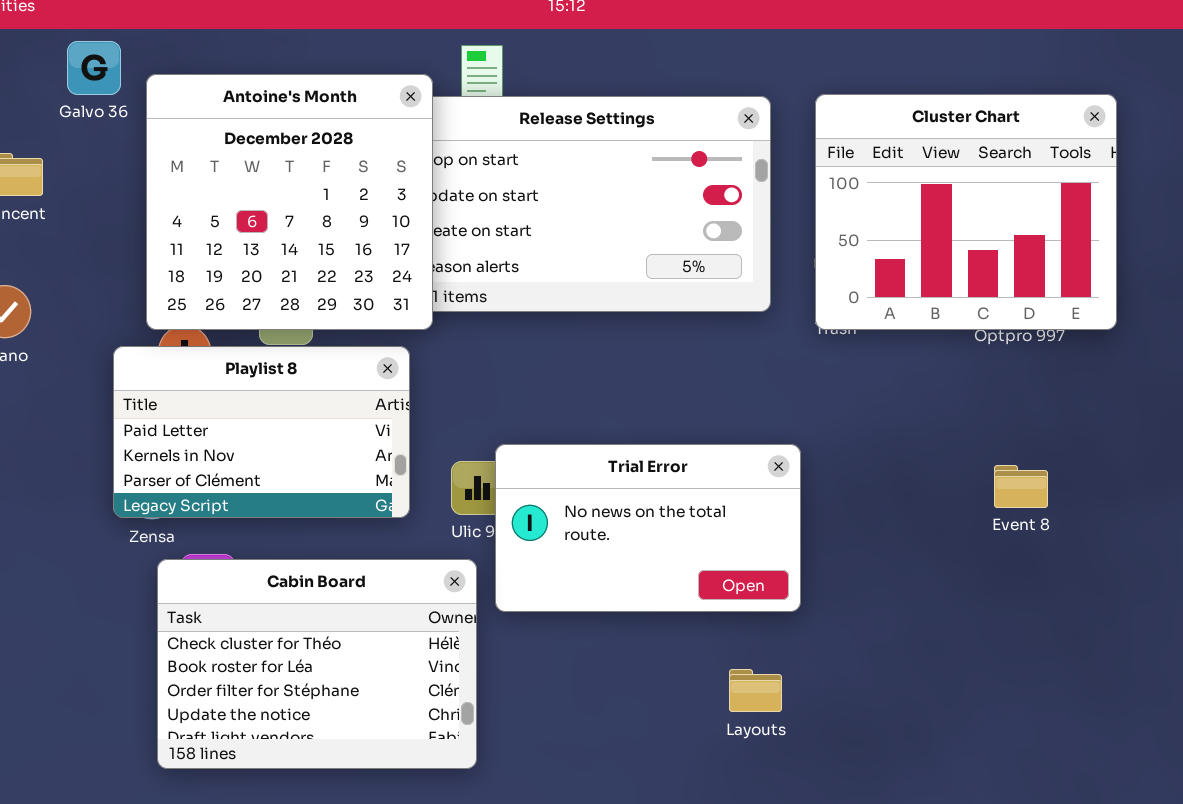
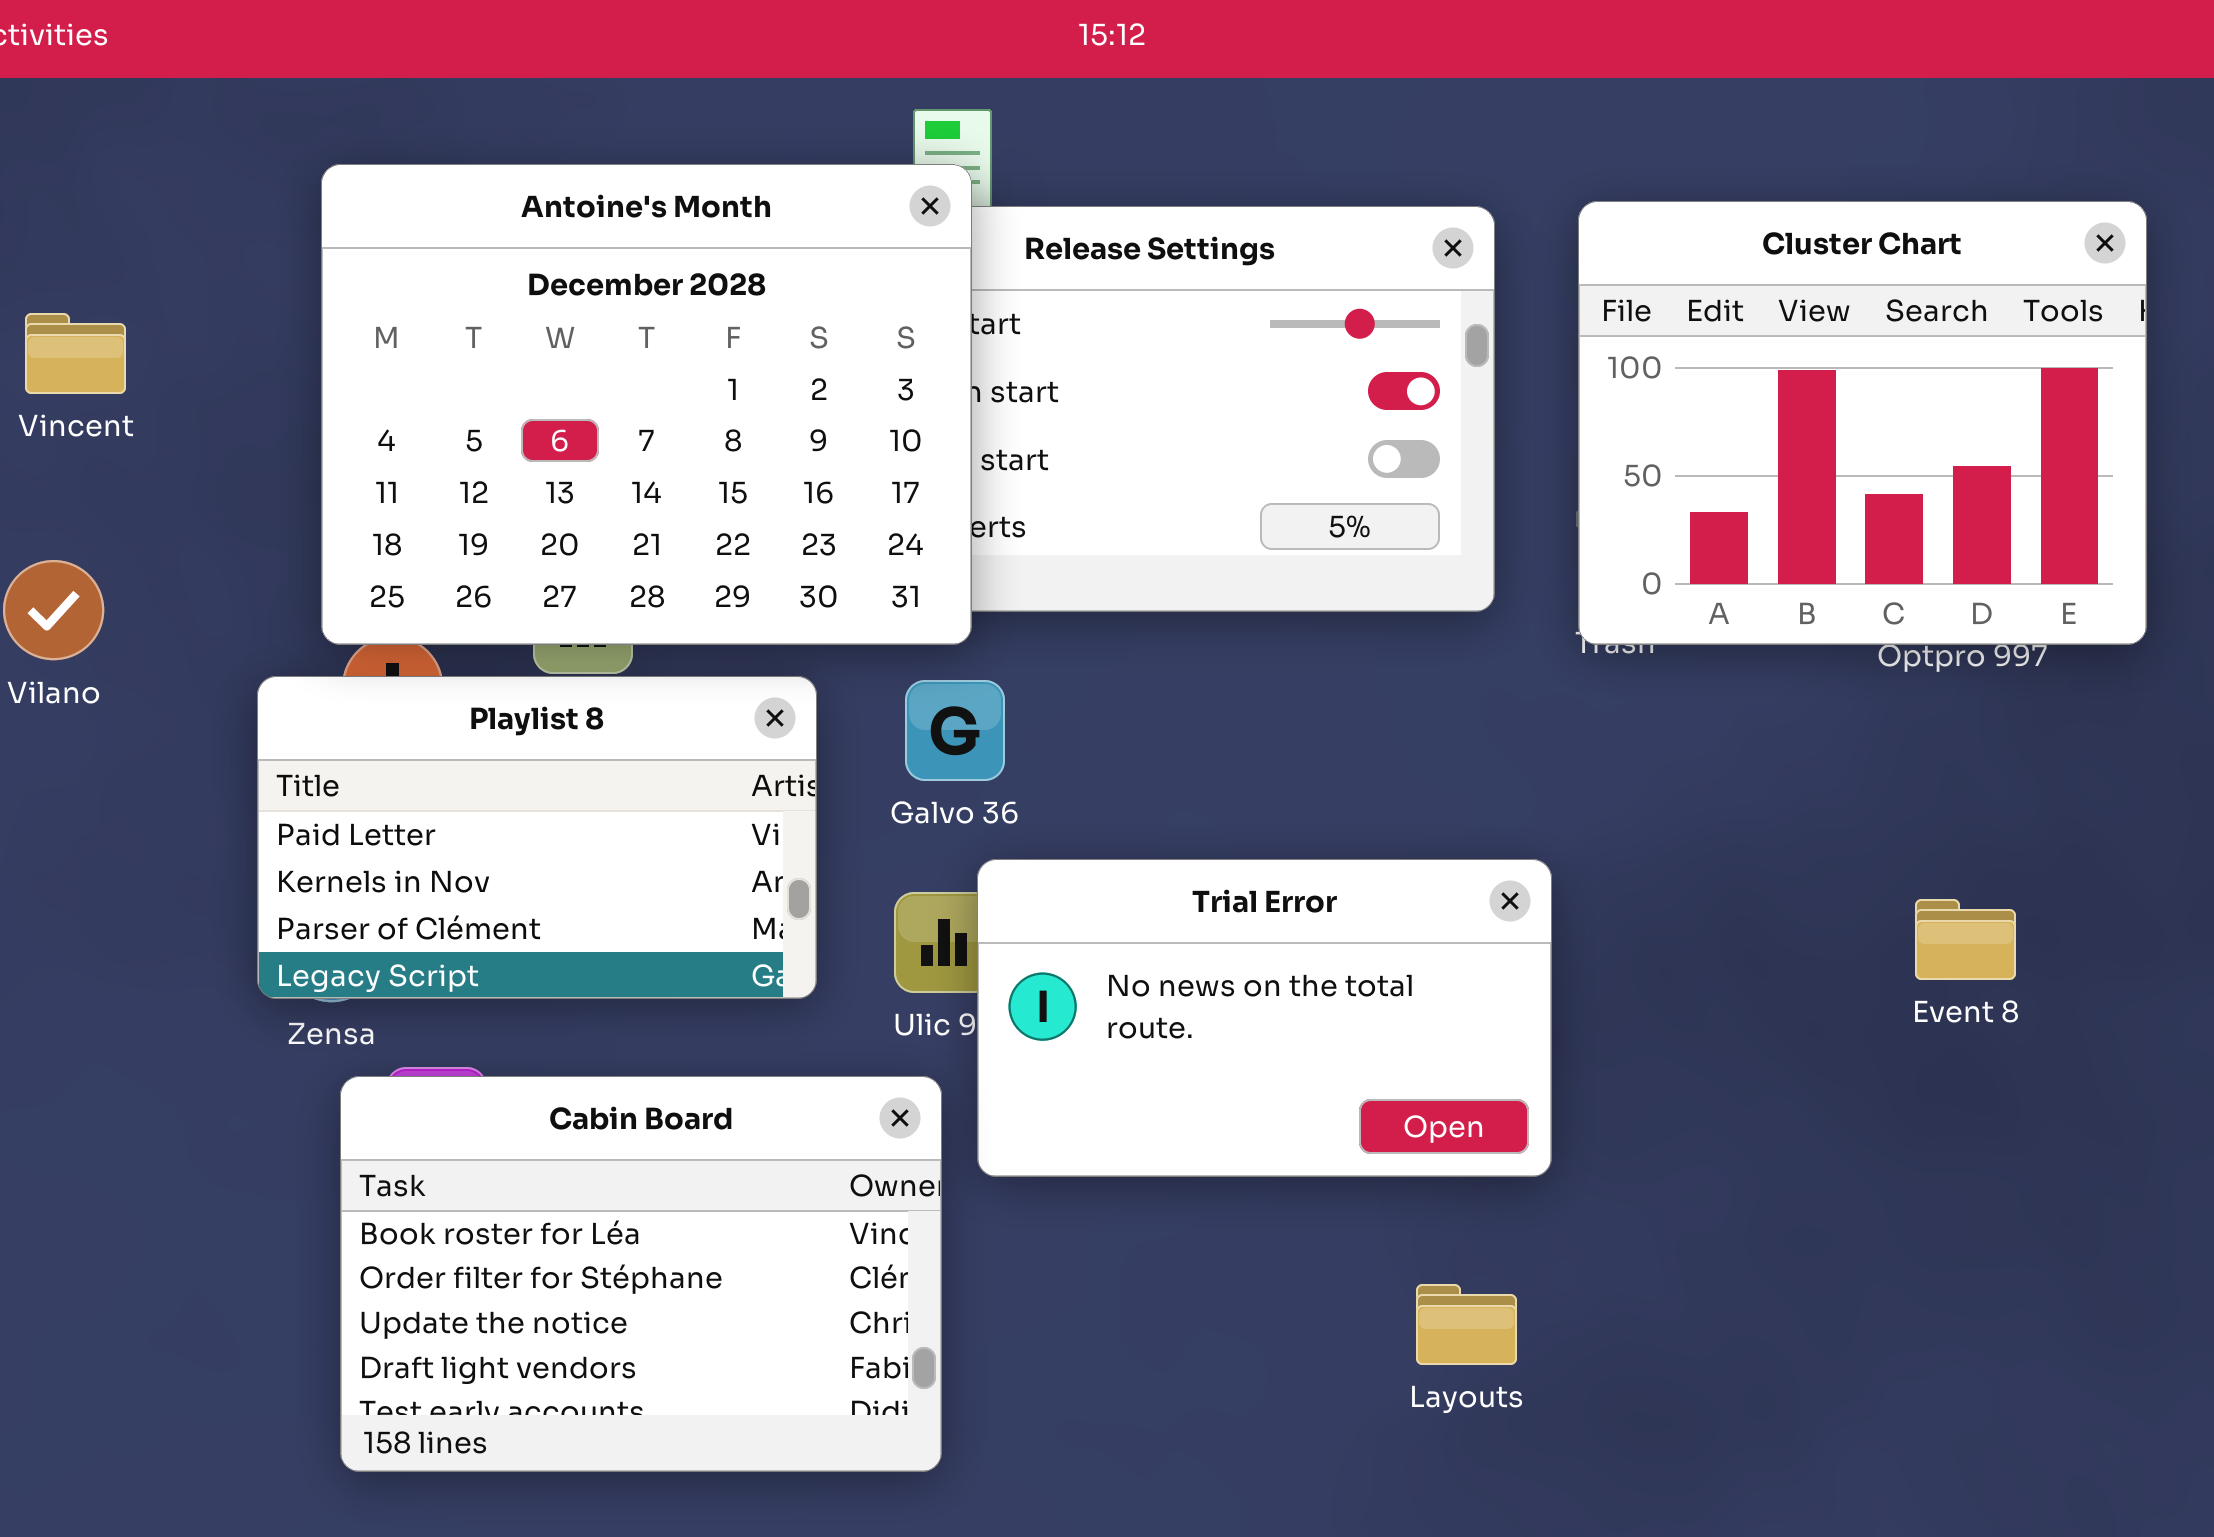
Galvo 36: [67,41,121,95] -> [905,680,1005,781], moved
Antoine's Month: [146,74,433,330] -> [321,164,972,645], resized
Cabin Board: [157,559,477,769] -> [340,1076,942,1472], scrolled down 1 row

